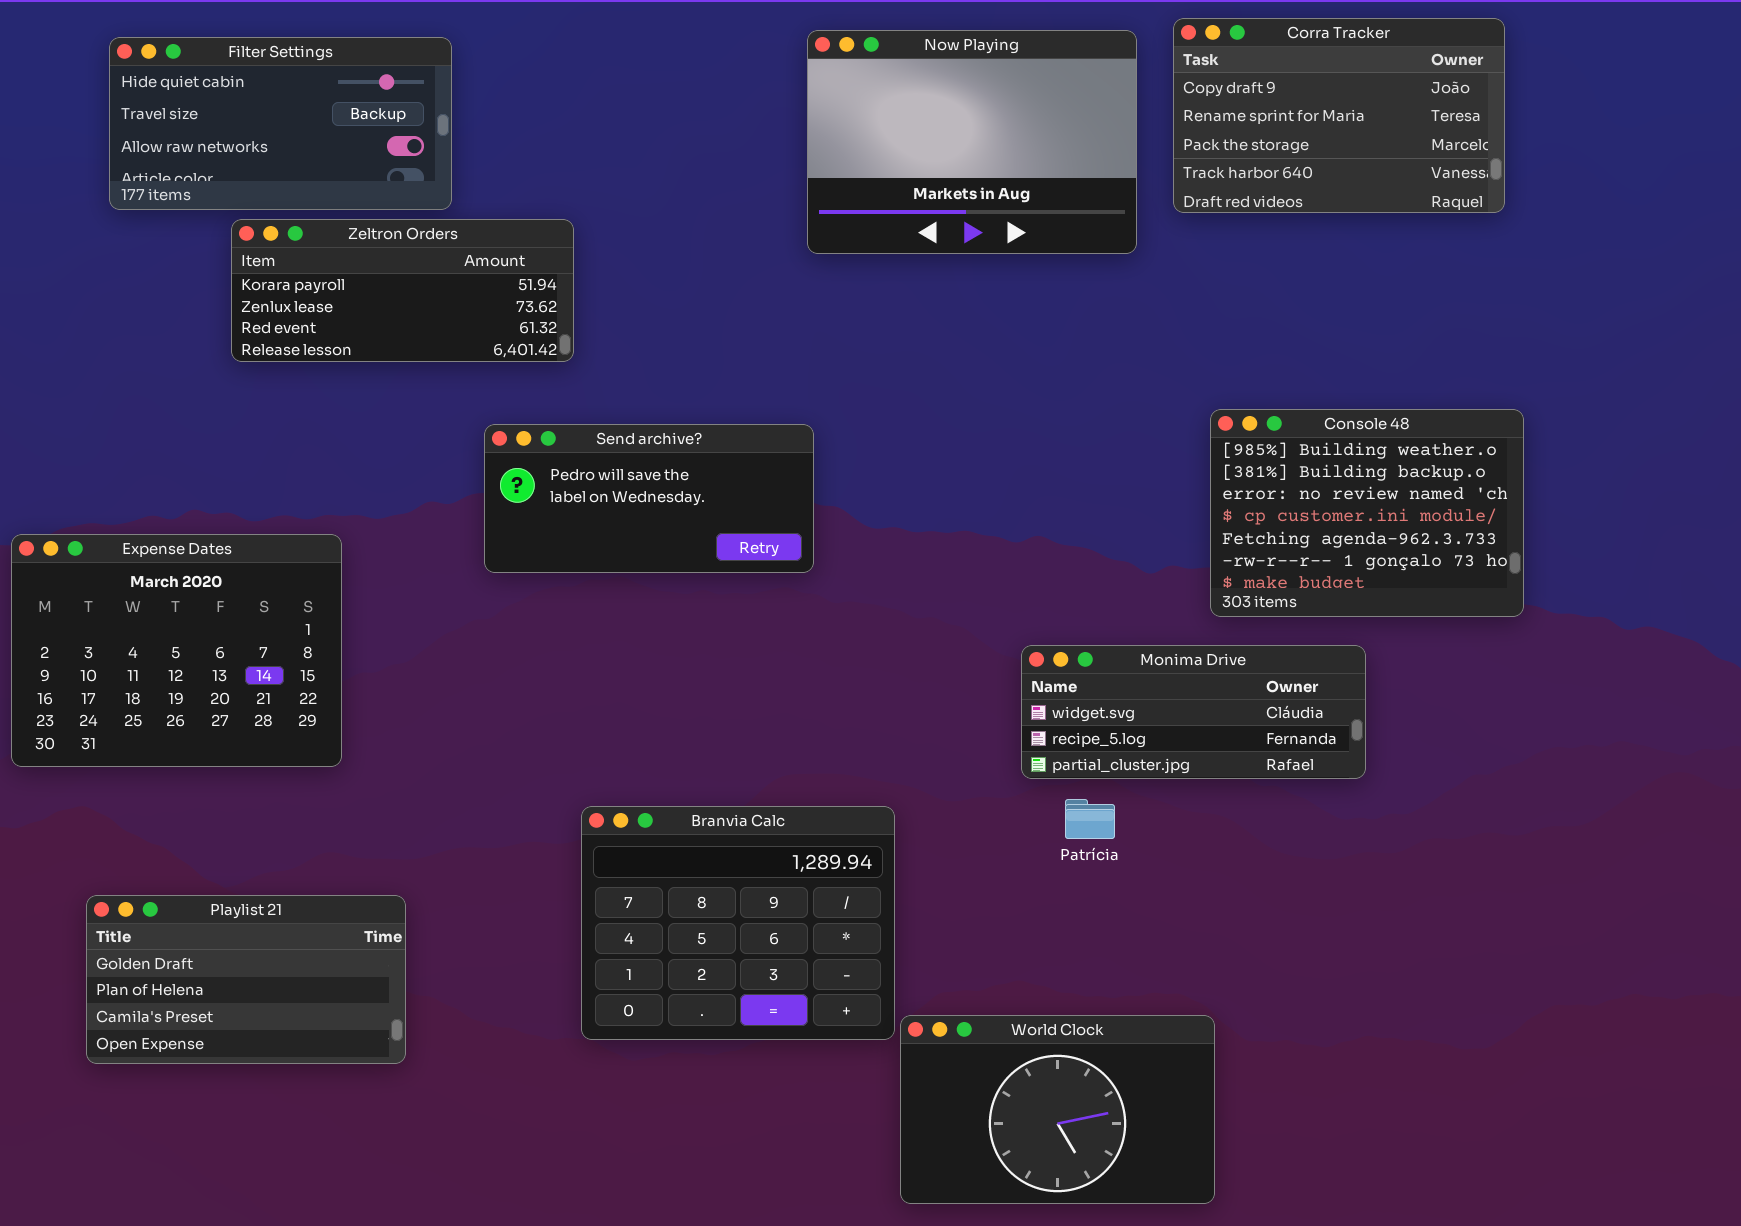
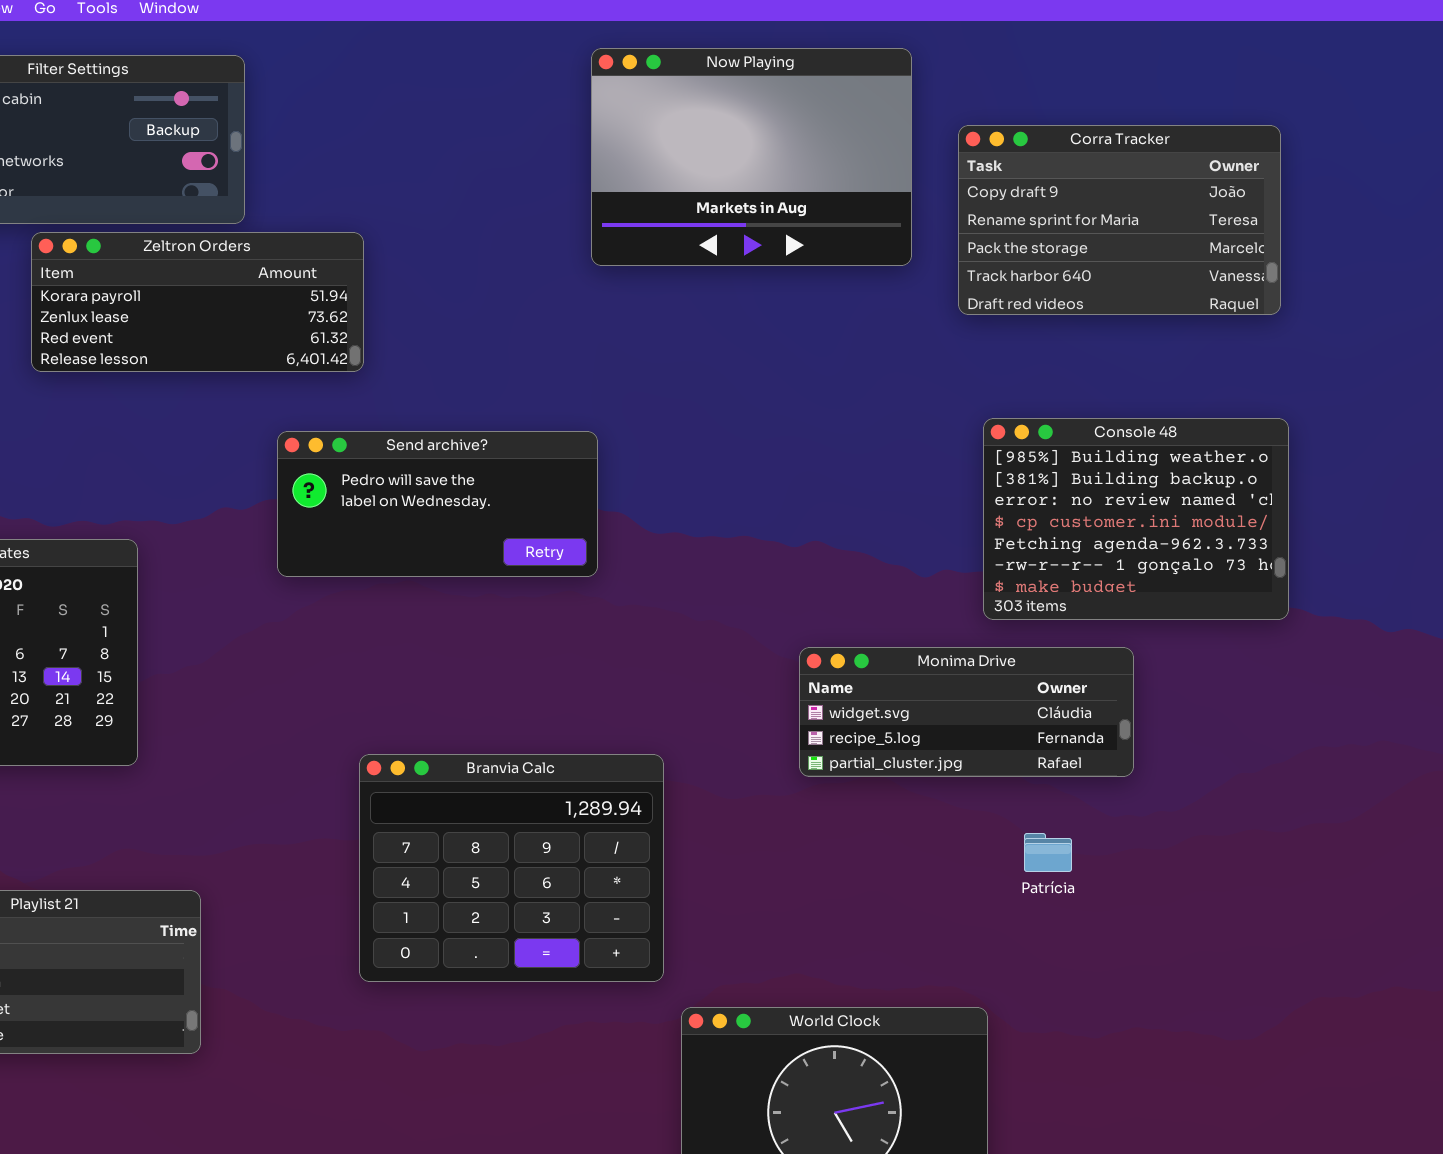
Corra Tracker: [1173,18,1505,213] -> [958,125,1281,315], moved
Patrícia: [1065,799,1115,839] -> [1024,833,1072,872], moved
Branvia Calc: [581,806,895,1040] -> [359,754,664,982], moved

